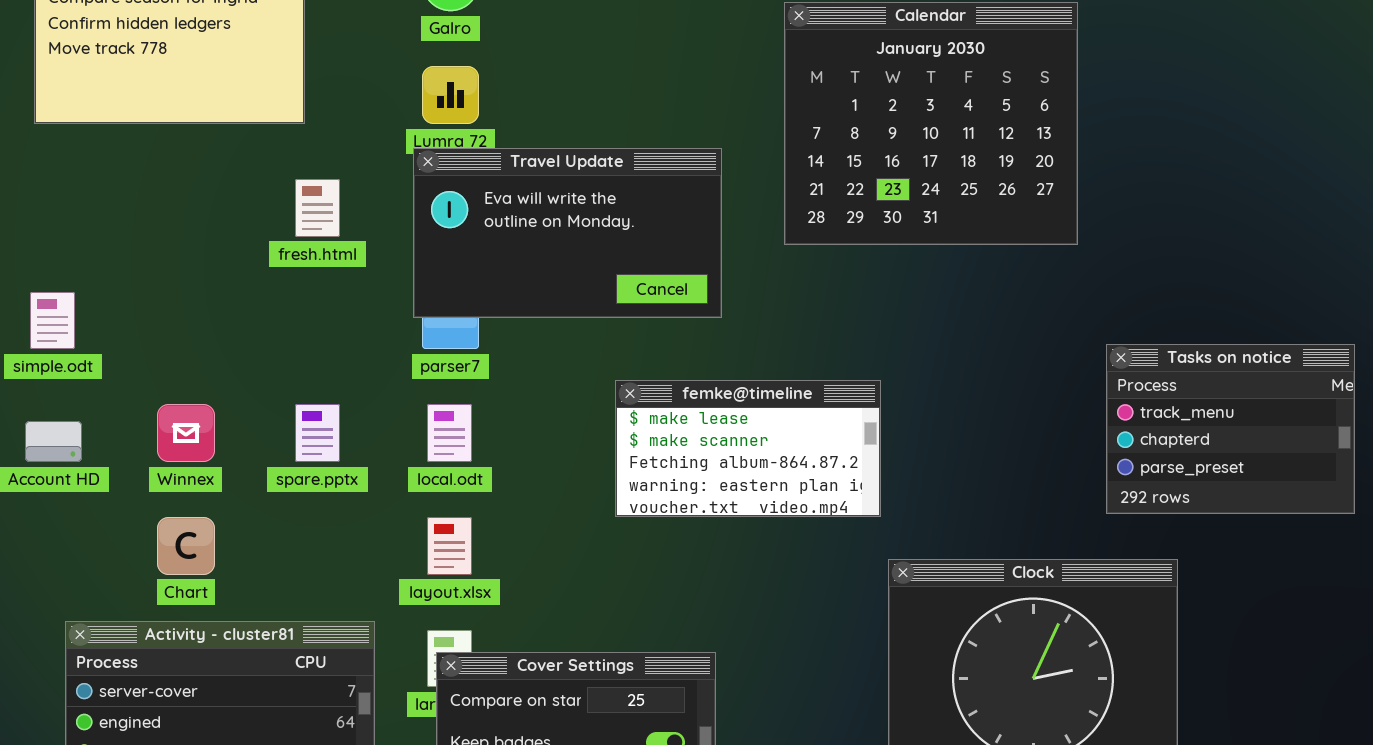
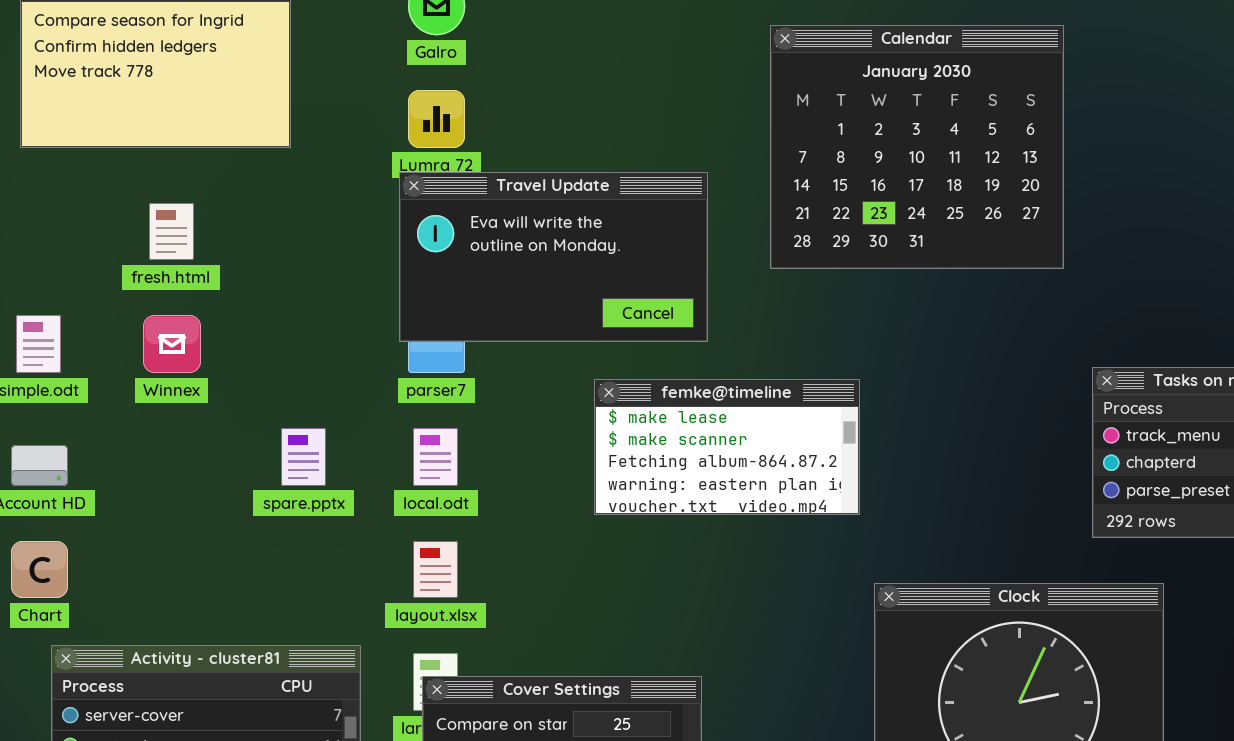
fresh.html: [295,179,340,237] -> [149,203,194,260], moved
femke@timeline: [615,380,881,517] -> [594,379,860,515], moved
Winnex: [157,404,215,462] -> [143,315,201,373], moved
Chart: [157,517,215,575] -> [11,541,68,598], moved

